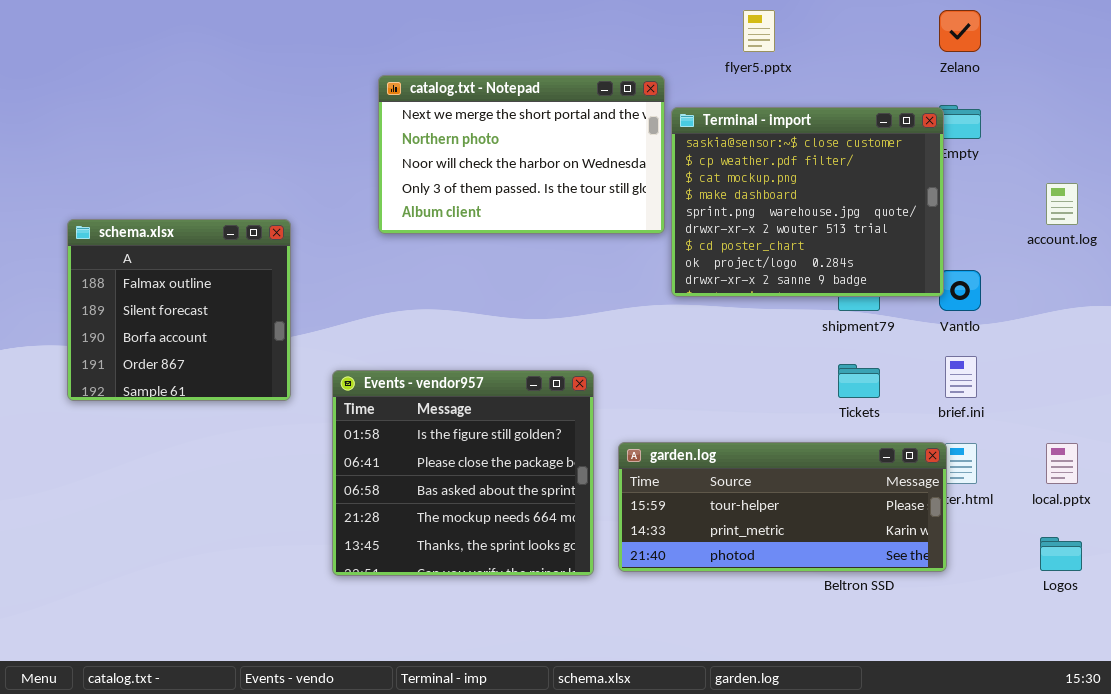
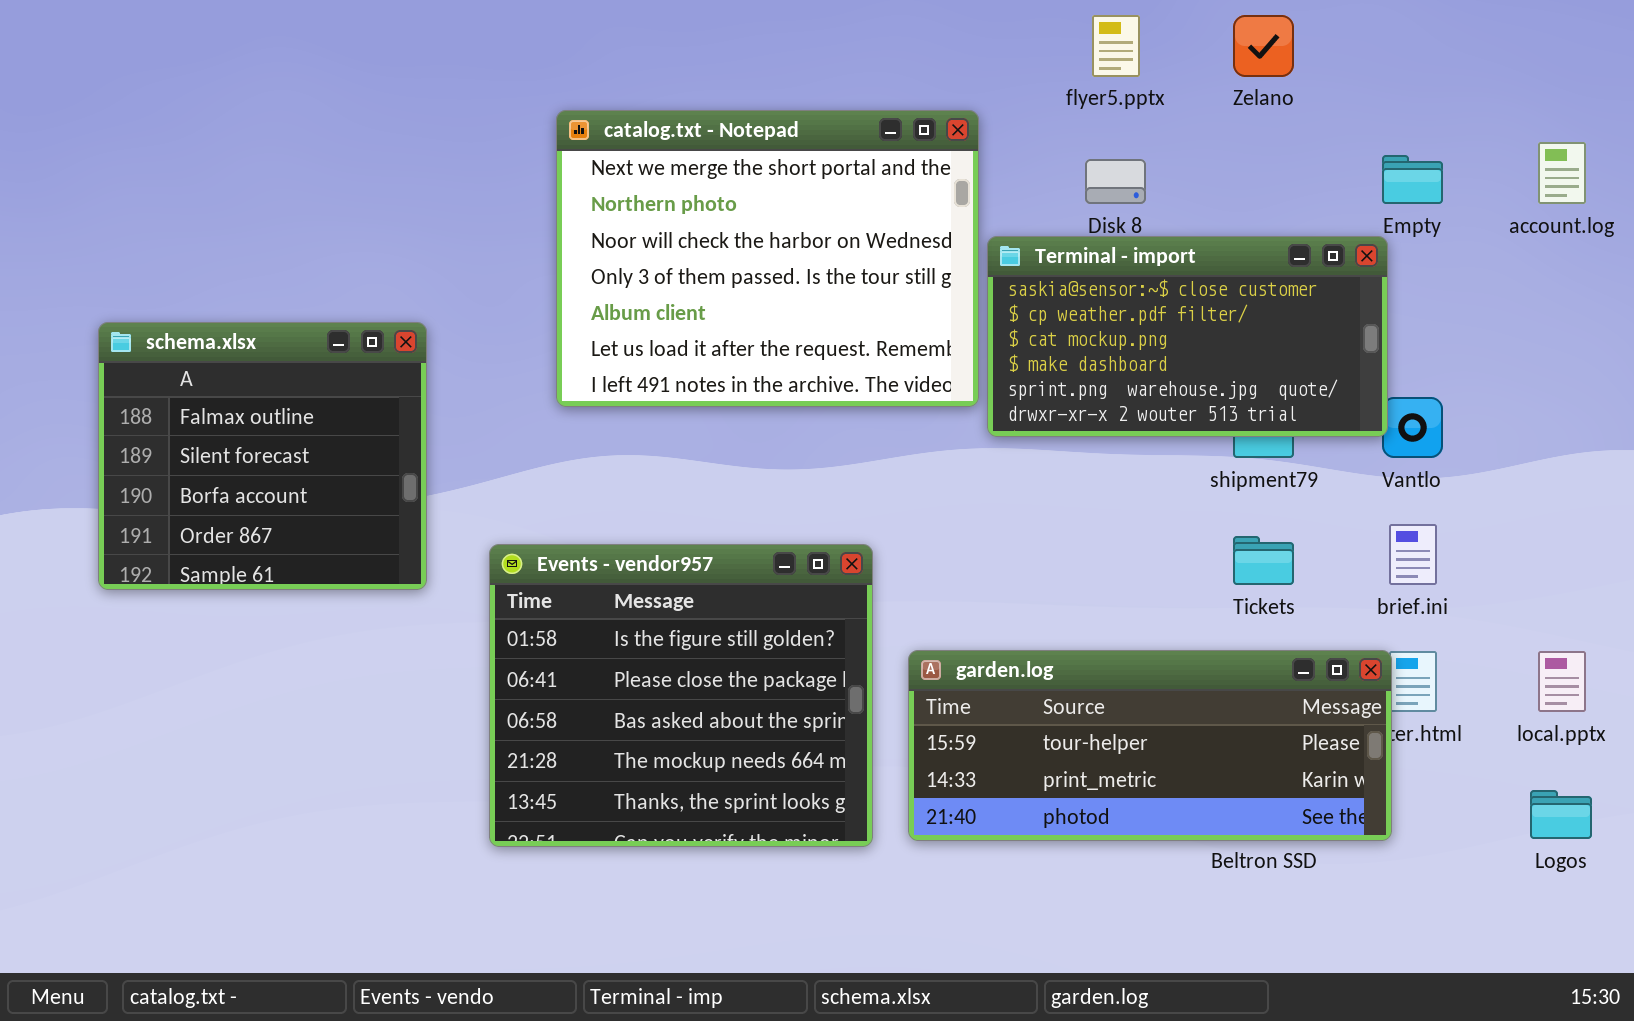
Zelano: [939,10,981,52] -> [1233,15,1294,77], moved
catalog.txt - Notepad: [378,75,665,234] -> [556,110,979,407], resized
Terminal - import: [671,107,944,297] -> [987,236,1388,437], resized
account.log: [1046,183,1078,225] -> [1538,142,1586,204], moved

